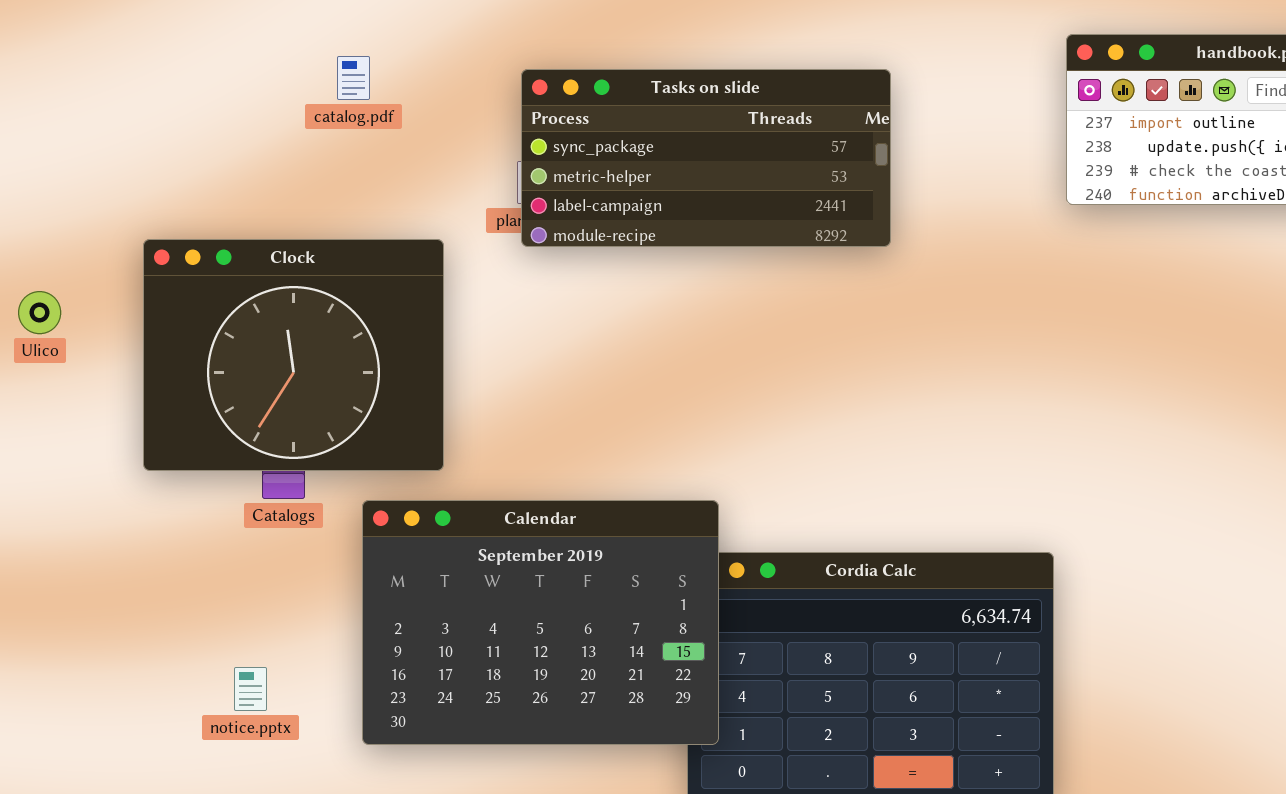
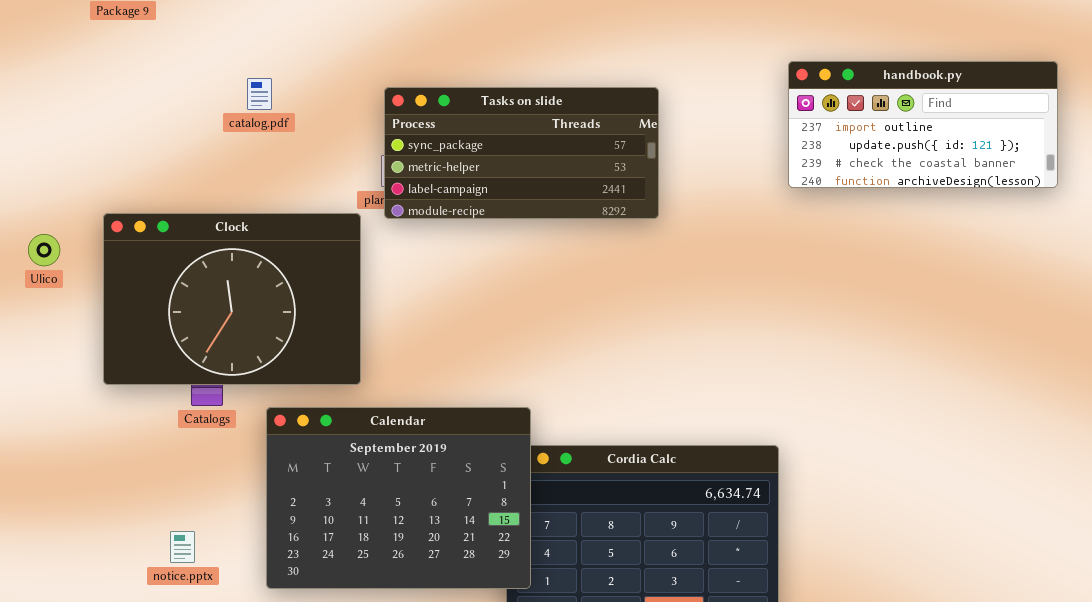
Clock: [143,239,444,471] -> [103,213,361,385], resized
Ulico: [18,291,61,334] -> [28,234,60,266], moved

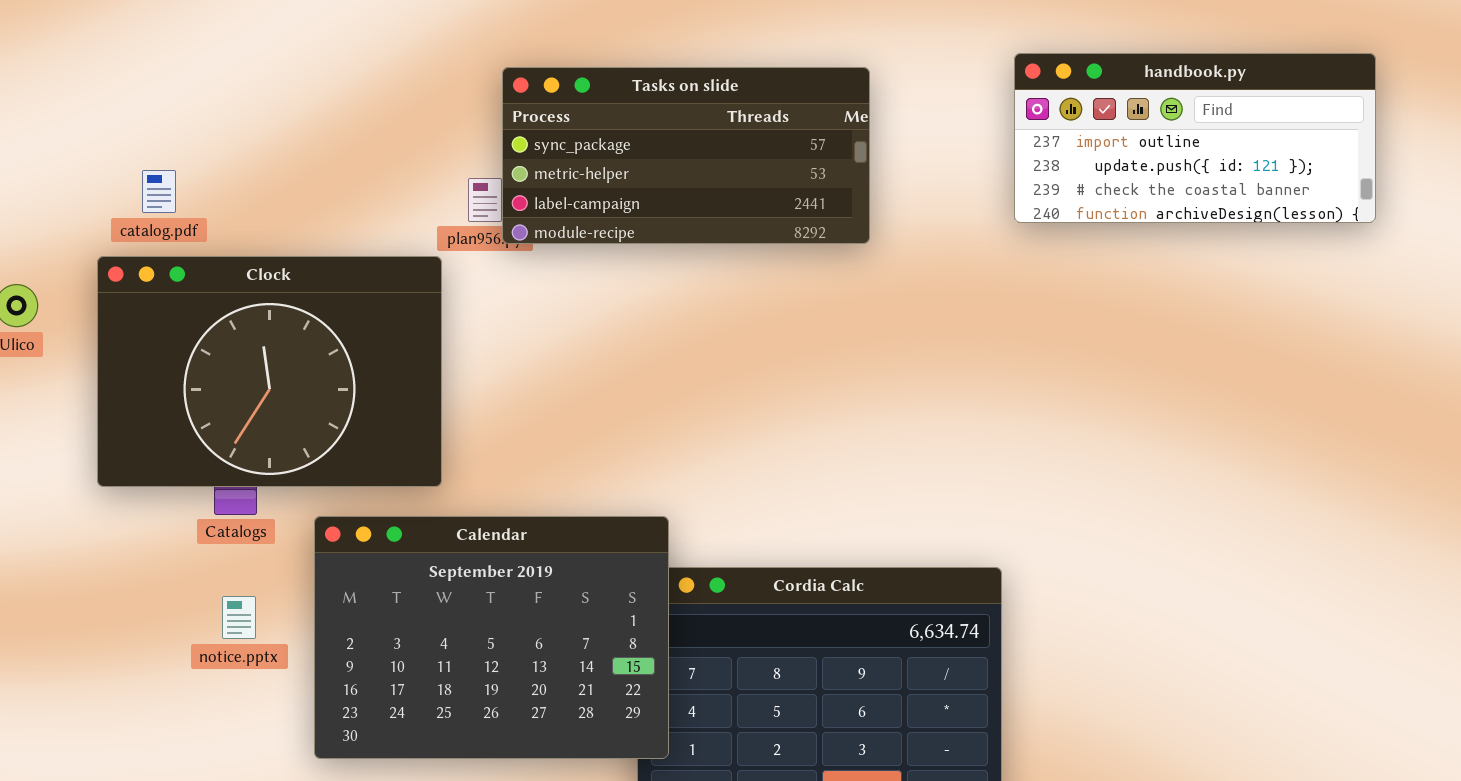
catalog.pdf: [247,78,272,110] -> [142,170,176,213], moved
Tasks on slide: [384,87,659,219] -> [502,67,870,244], moved
notice.pptx: [170,531,195,563] -> [222,596,256,639], moved

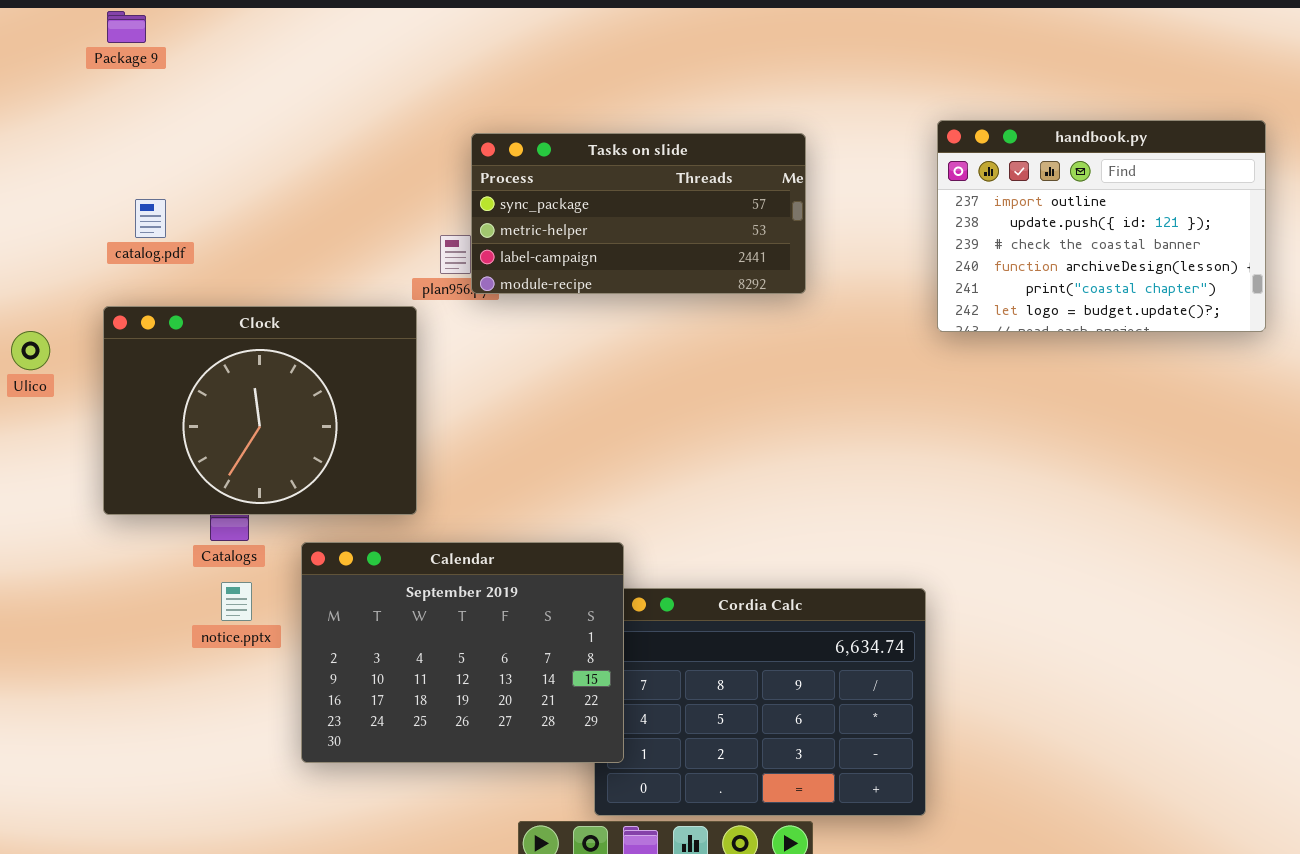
handbook.py: [1014,53,1376,223] -> [937,120,1266,332], resized
catalog.pdf: [142,170,176,213] -> [135,199,166,238], moved
notice.pptx: [222,596,256,639] -> [221,582,252,621], moved

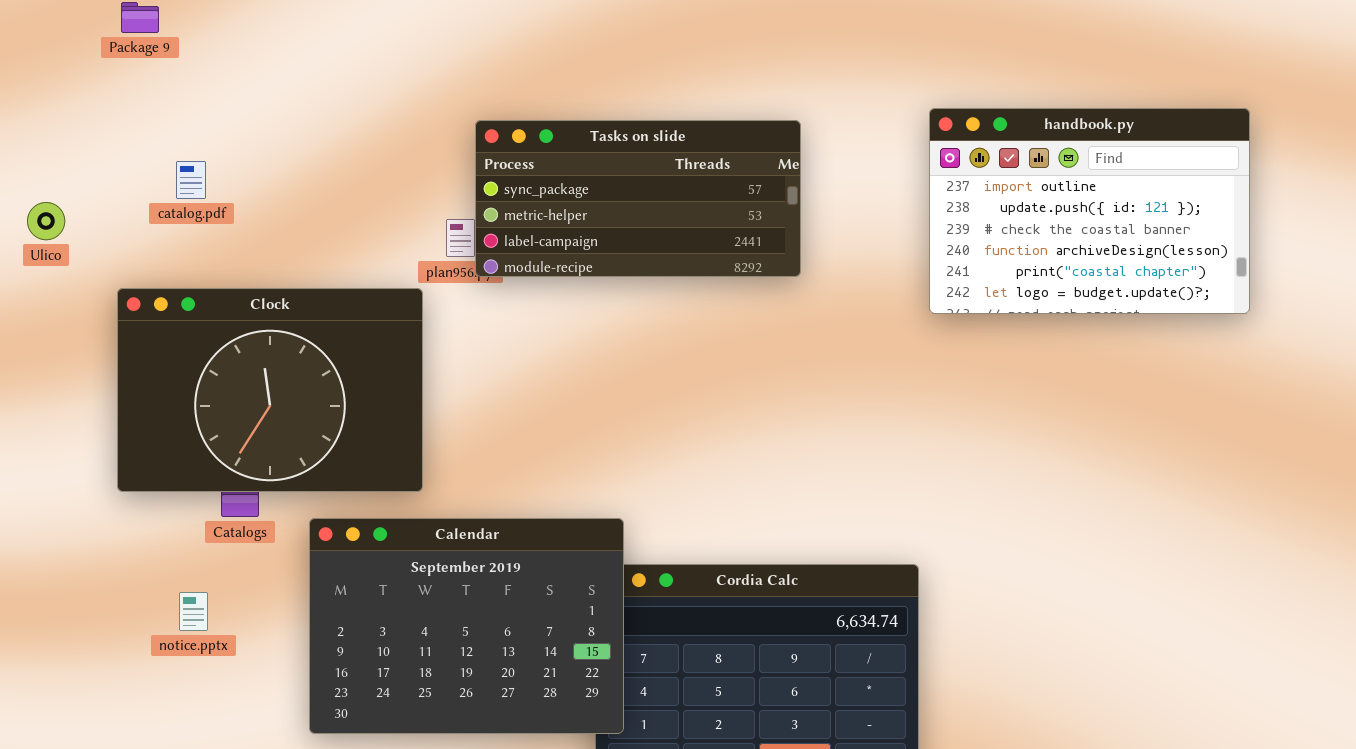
catalog.pdf: [135,199,166,238] -> [176,161,206,199], moved
Ulico: [11,331,50,370] -> [27,202,65,240], moved
notice.pptx: [221,582,252,621] -> [179,592,208,631], moved

